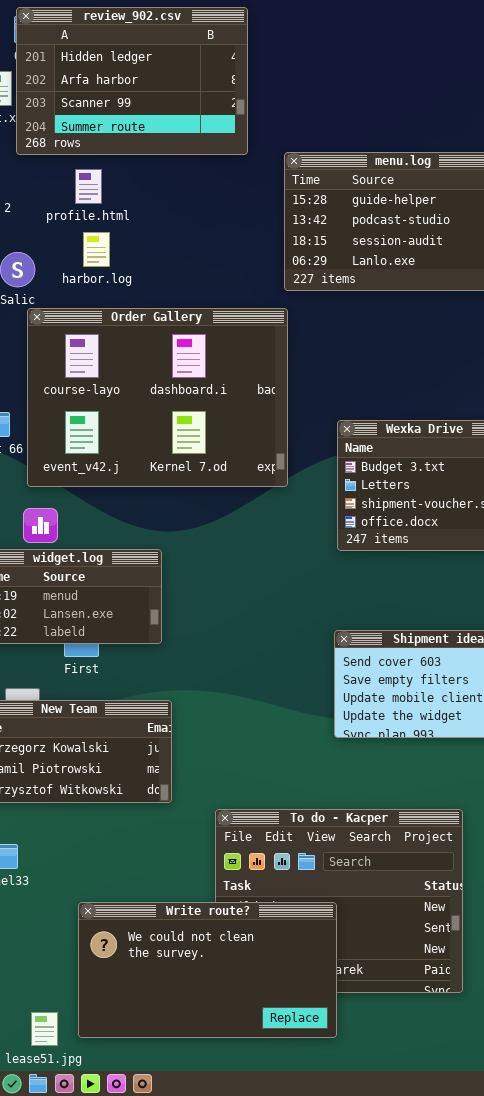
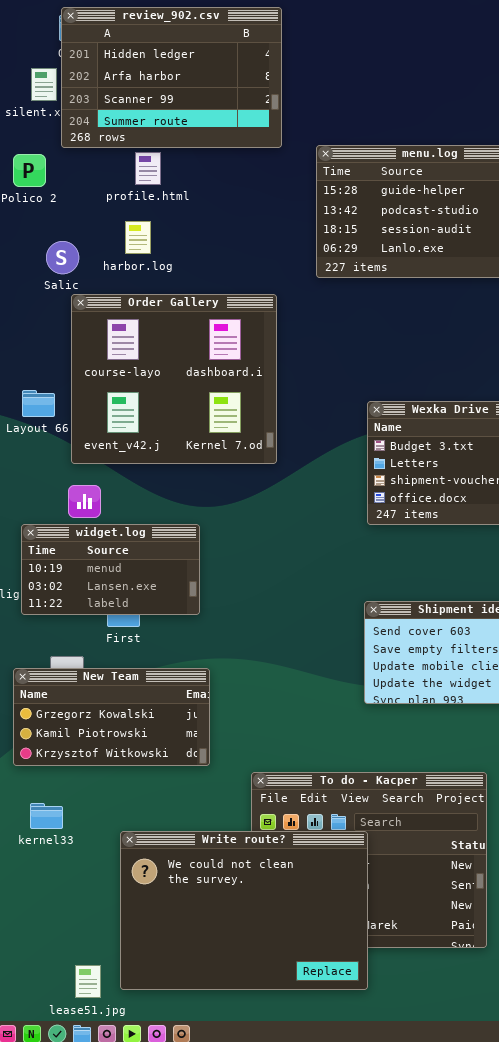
profile.html: [75,169,102,204] -> [135,152,161,185], moved
Order Gallery: [27,308,288,487] -> [71,294,277,464], resized
Write route?: [78,902,337,1038] -> [120,831,368,990], resized

